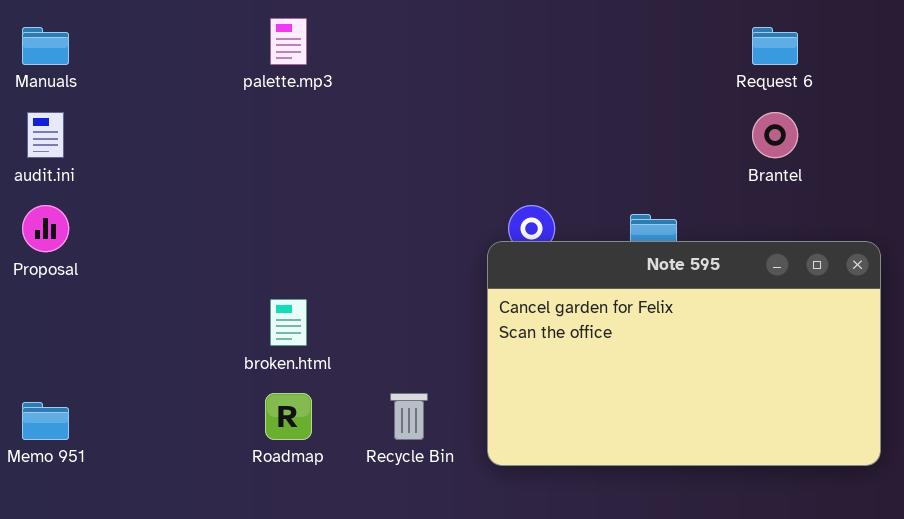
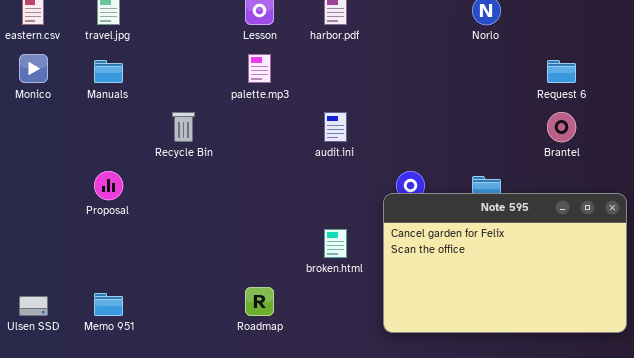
audit.ini: [27,112,64,158] -> [324,112,347,142], moved
broken.html: [270,299,307,346] -> [324,229,347,258], moved
Recycle Bin: [390,393,428,440] -> [172,112,195,142], moved

